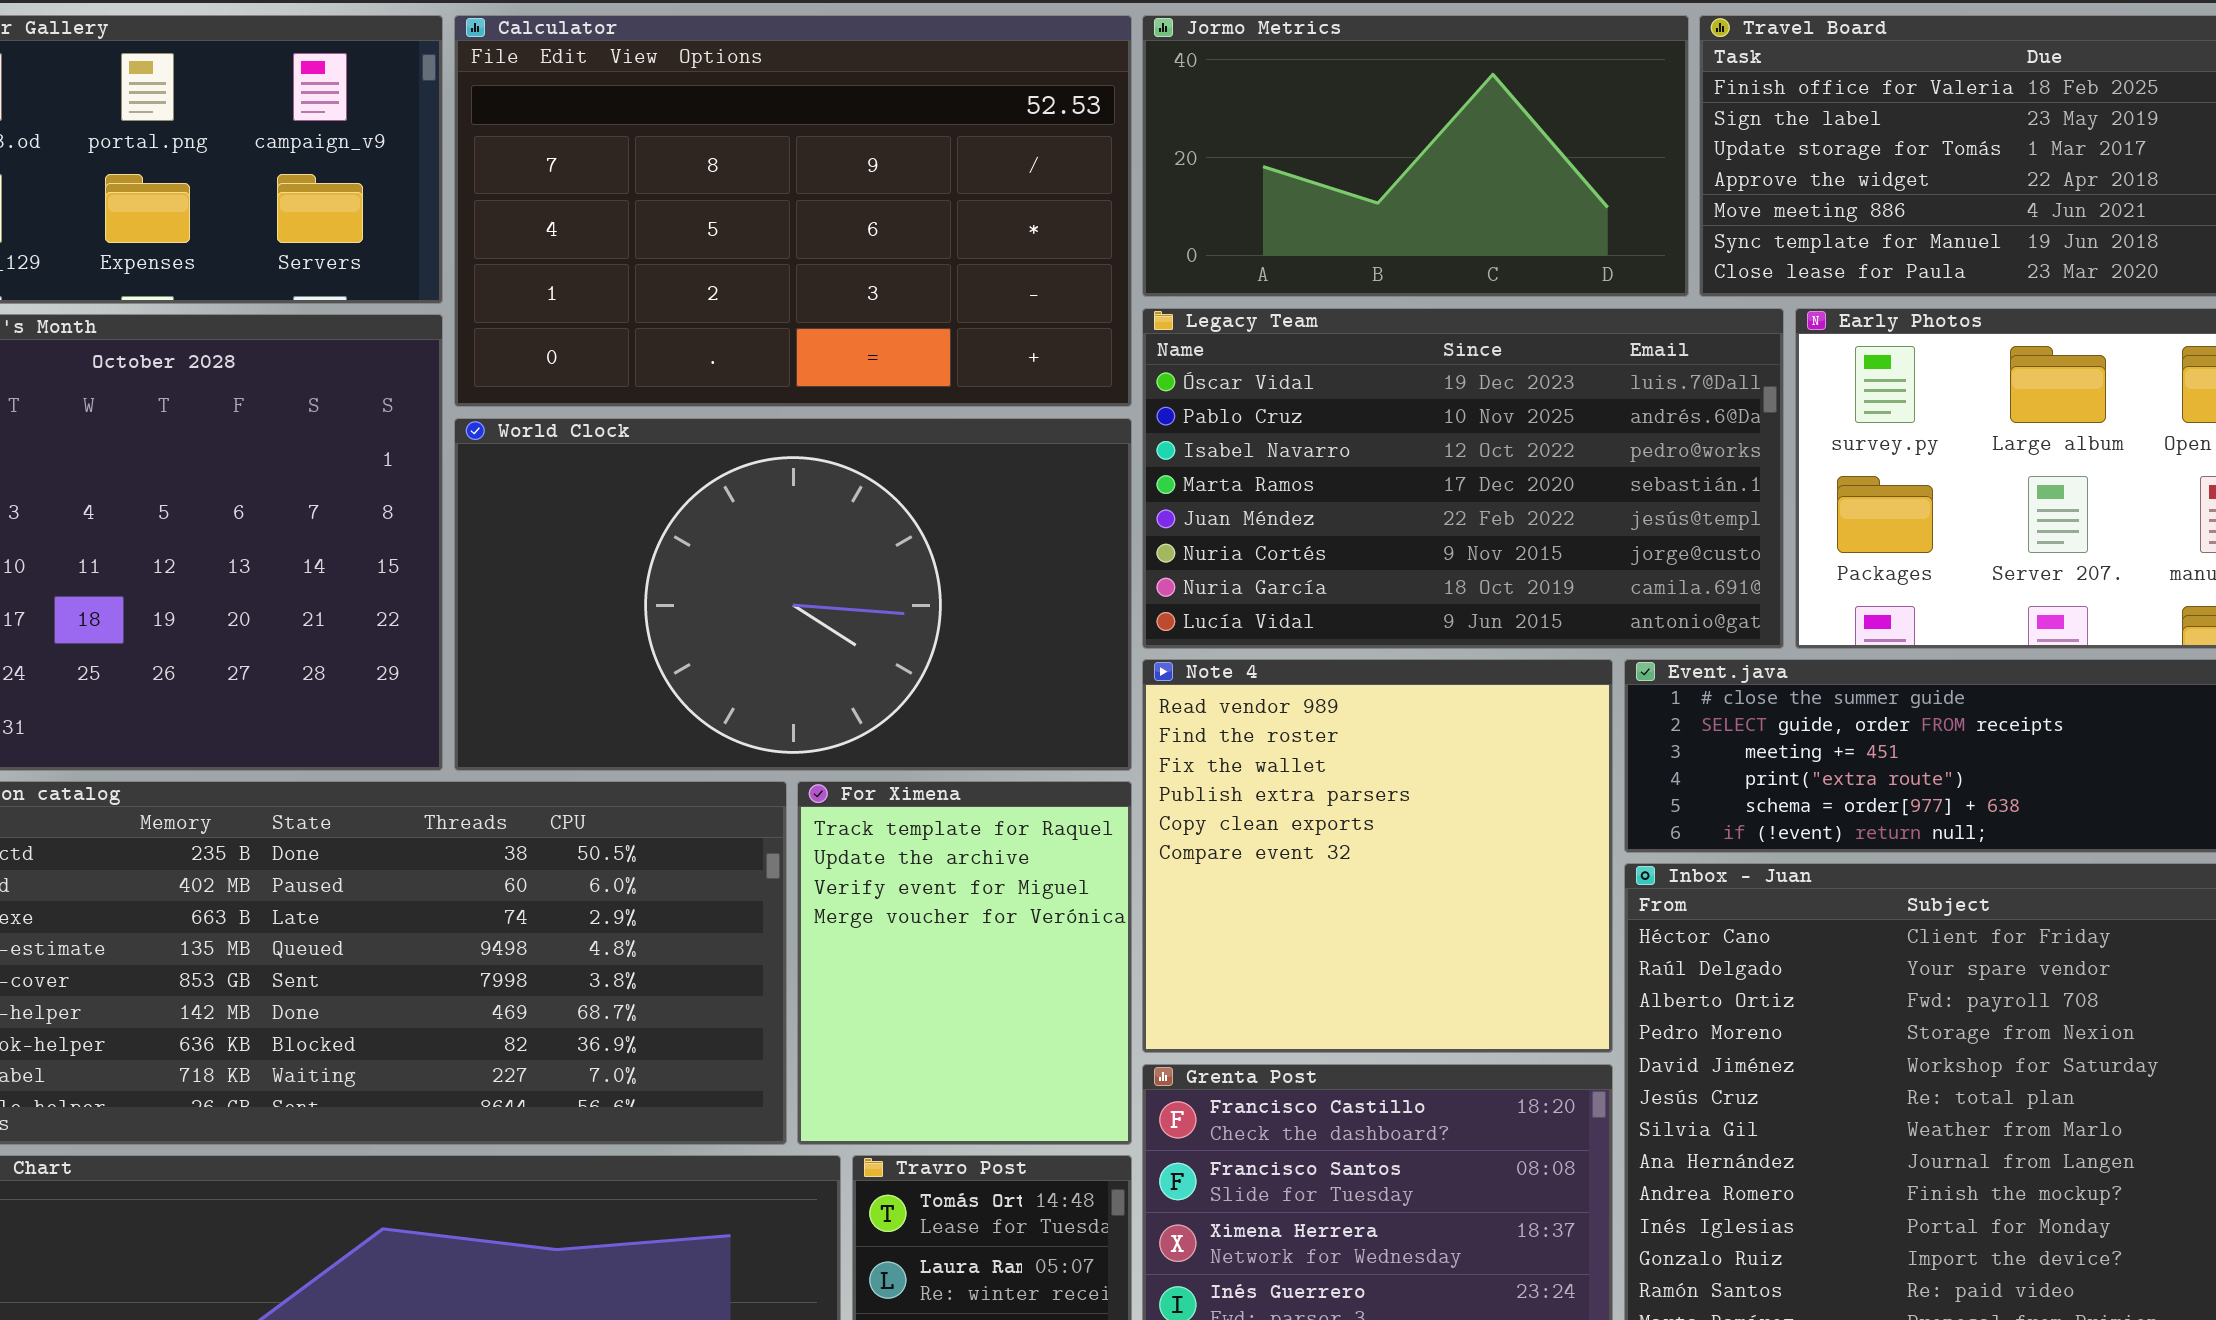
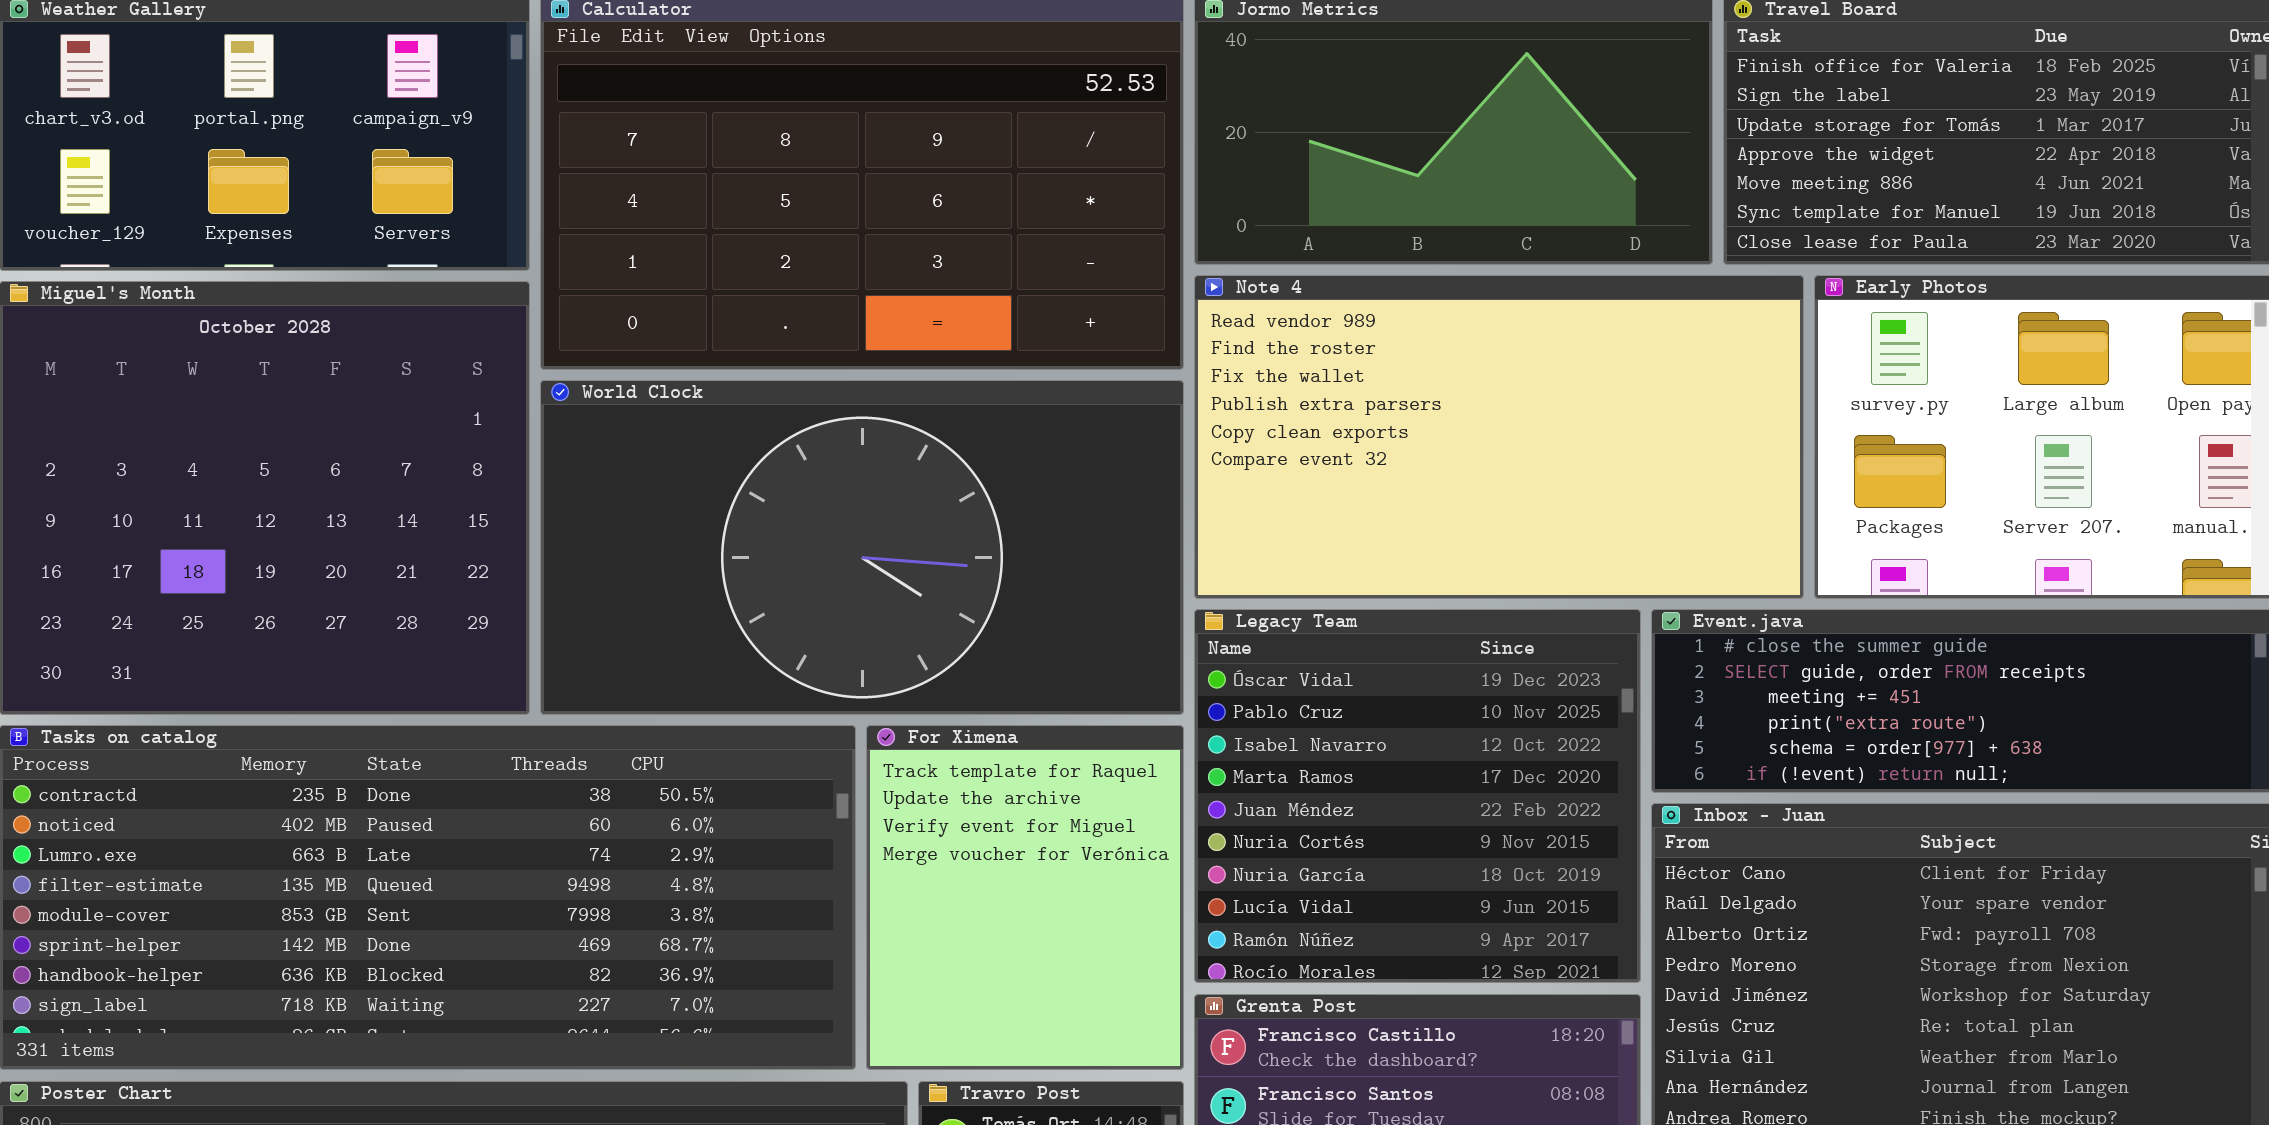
Legacy Team: [1142,308,1784,649] -> [1194,609,1641,983], moved, resized
Note 4: [1142,659,1613,1053] -> [1194,275,1804,599], moved, resized

